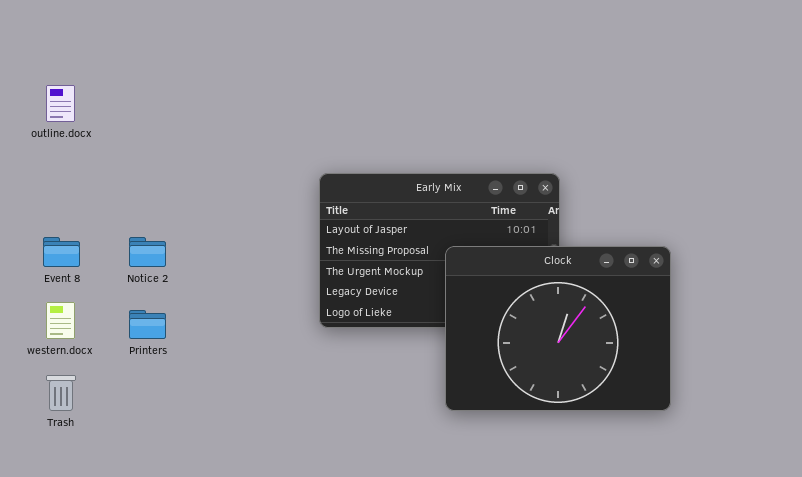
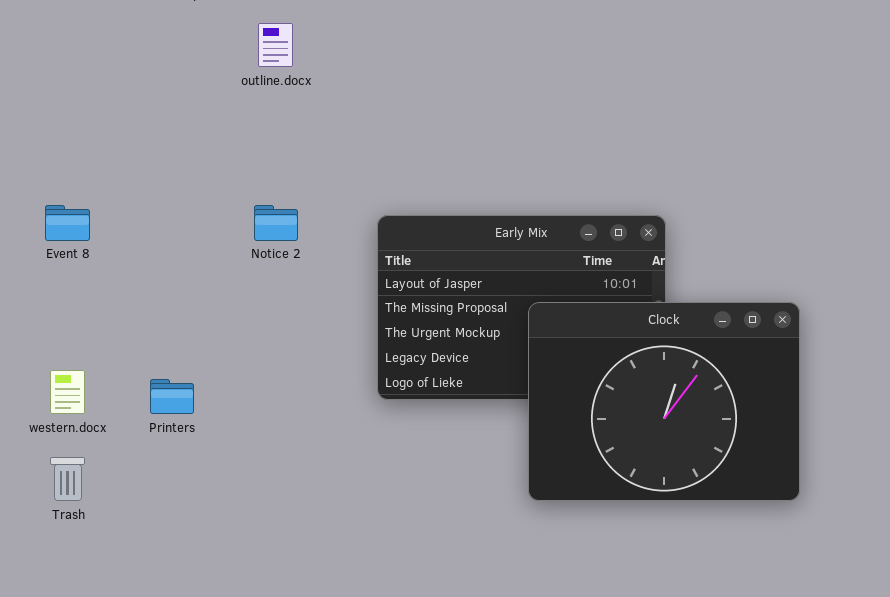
outline.docx: [46,85,75,122] -> [258,23,293,67], moved
Event 8: [43,237,80,267] -> [45,205,90,241], moved
Notice 2: [129,237,166,267] -> [254,205,298,241], moved

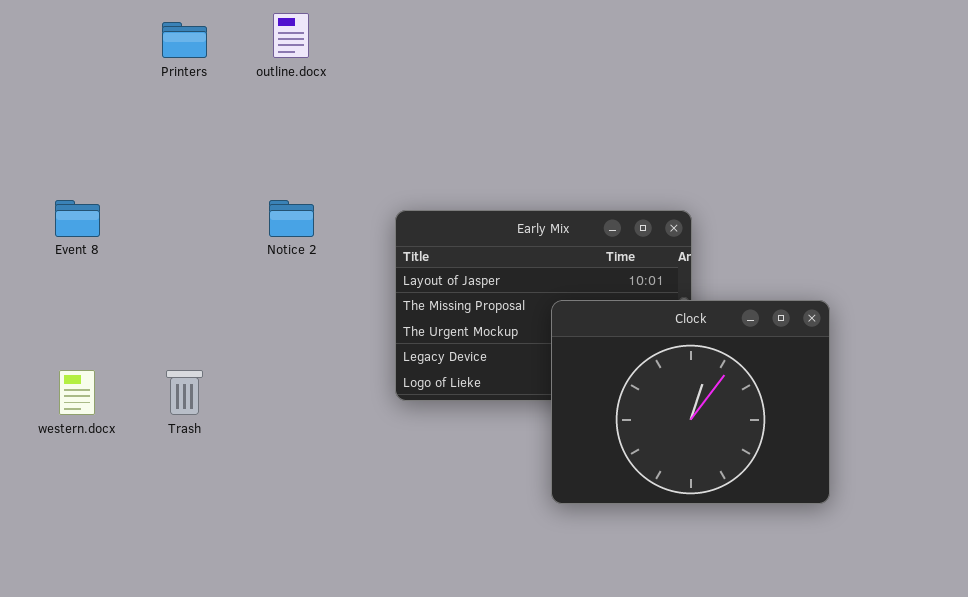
Printers: [150,379,194,414] -> [162,22,207,58], moved
Trash: [50,457,85,501] -> [166,370,203,415], moved

